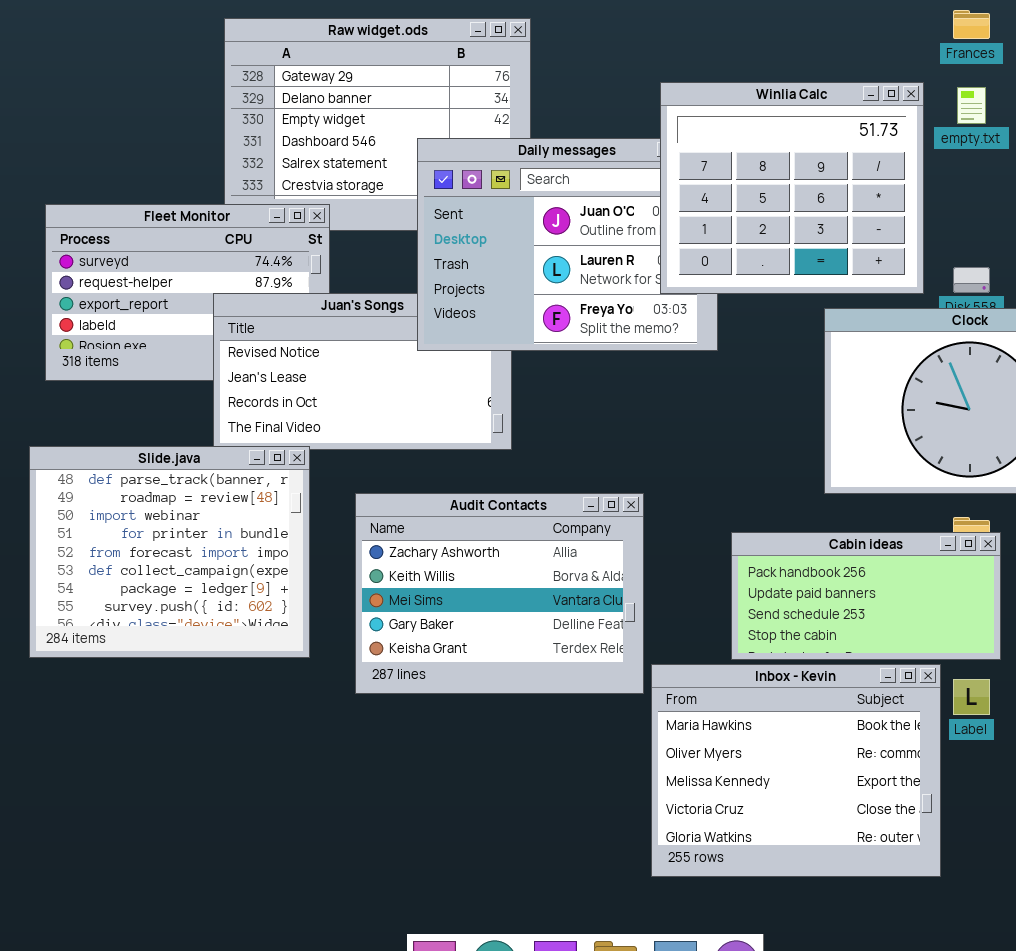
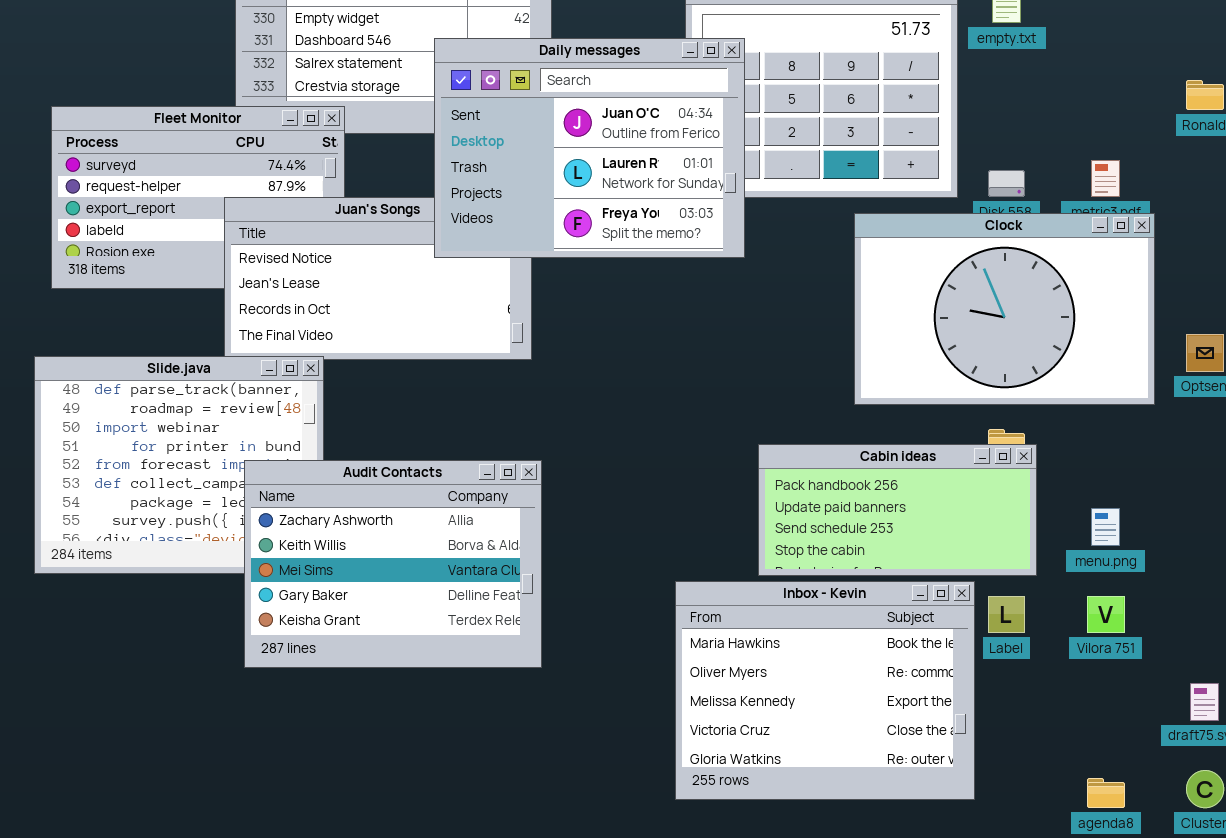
Daily messages: [417,138,718,351] -> [434,38,745,258], raised
Audit Contacts: [355,493,644,694] -> [244,460,542,668], moved

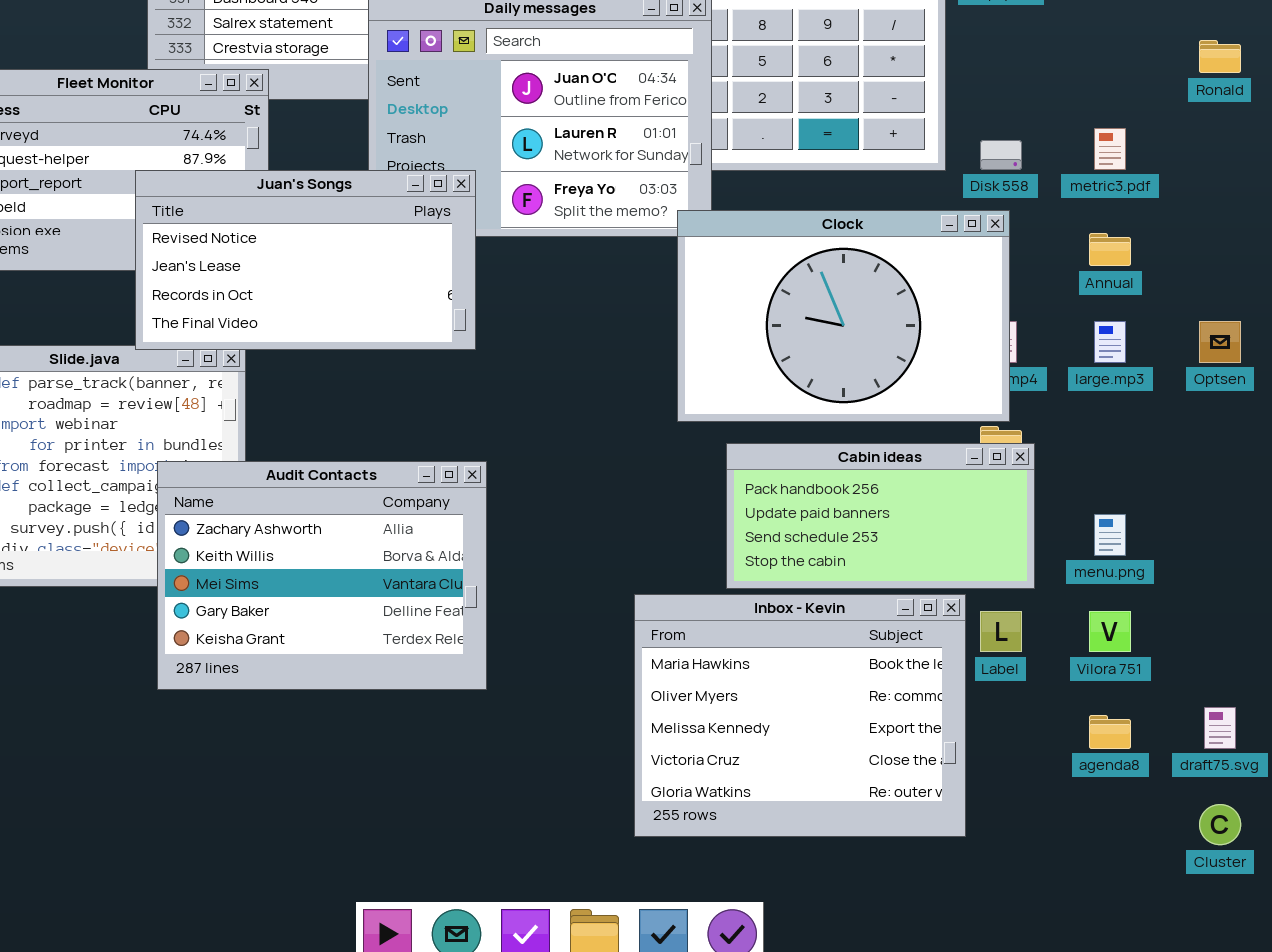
Juan's Songs: [224,197,532,360] -> [135,170,476,350], raised
Clock: [854,213,1155,405] -> [677,210,1010,422], moved
agenda8: [1087,778,1125,808] -> [1089,715,1131,749], moved

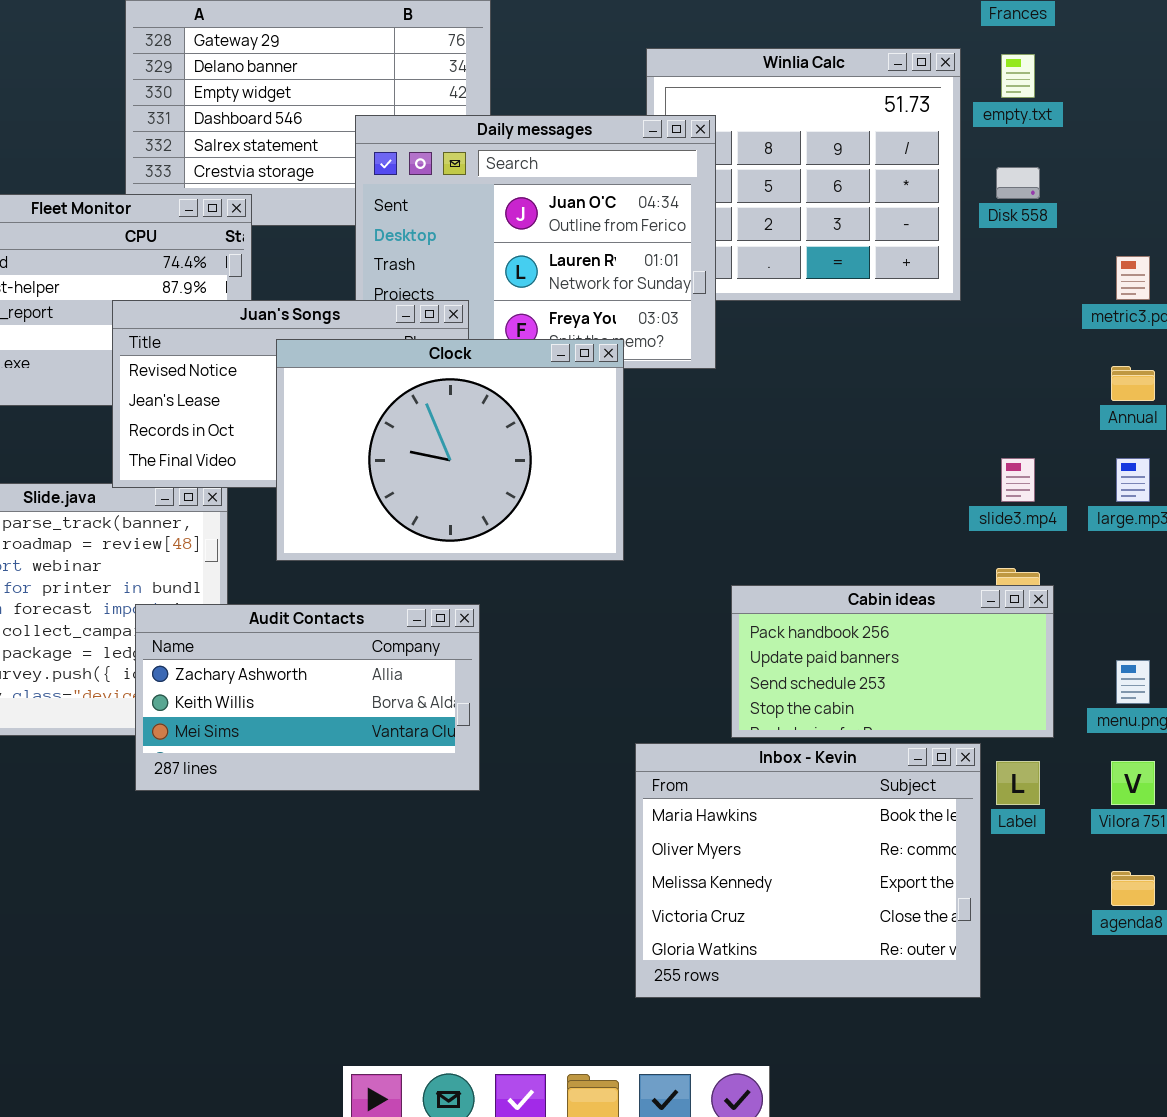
Disk 558: [980,140,1022,170] -> [996,167,1040,199], moved
Clock: [677,210,1010,422] -> [276,339,624,561], moved
Audit Contacts: [157,461,487,690] -> [135,604,480,791], resized

